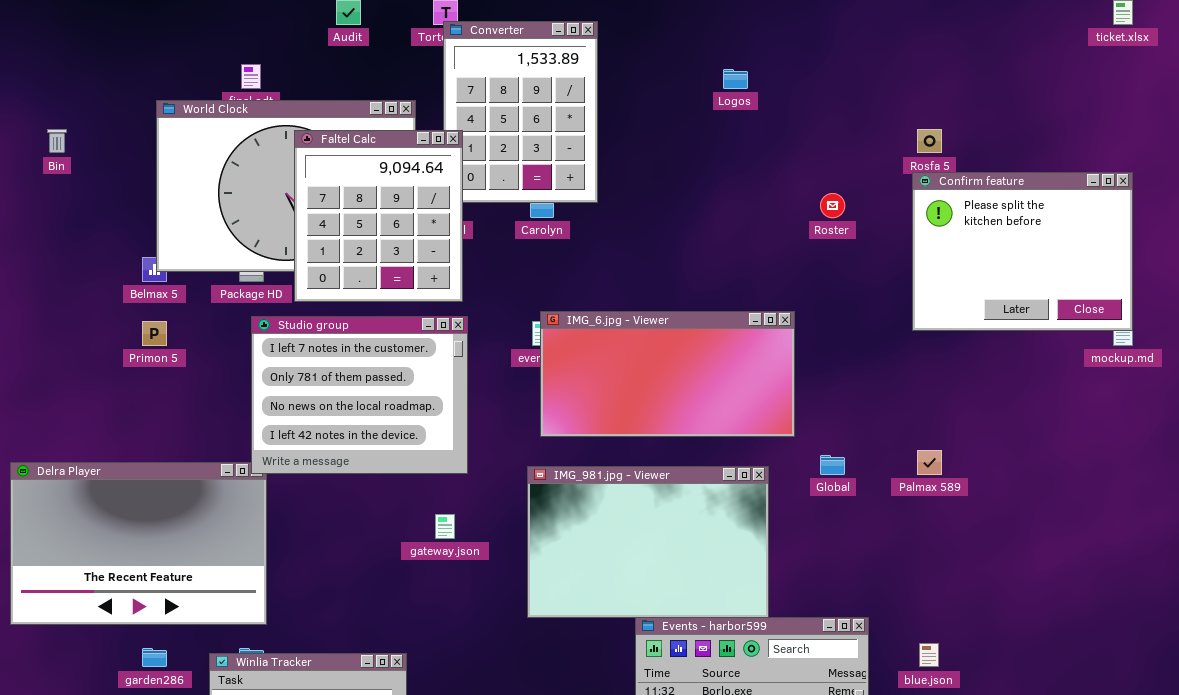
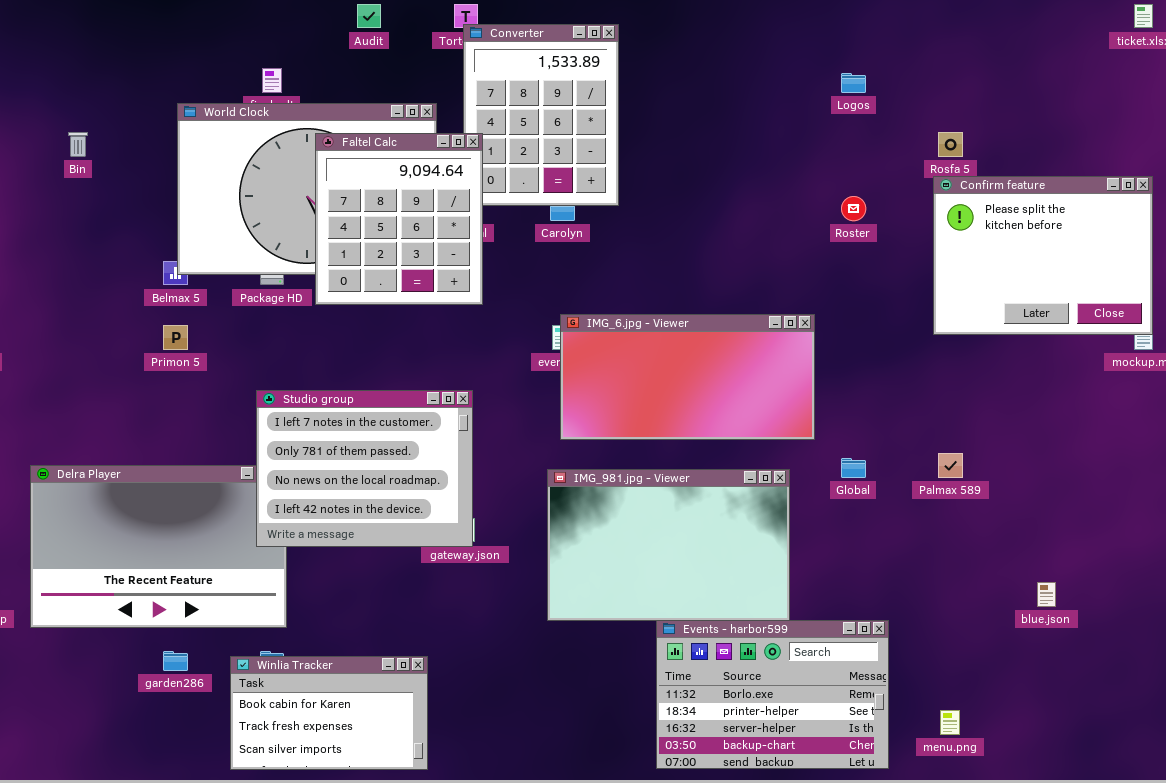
Logos: [723,69,748,89] -> [841,73,866,93], moved
Studio group: [251,316,468,474] -> [256,390,473,547], moved
blue.json: [919,643,939,667] -> [1037,582,1056,607], moved

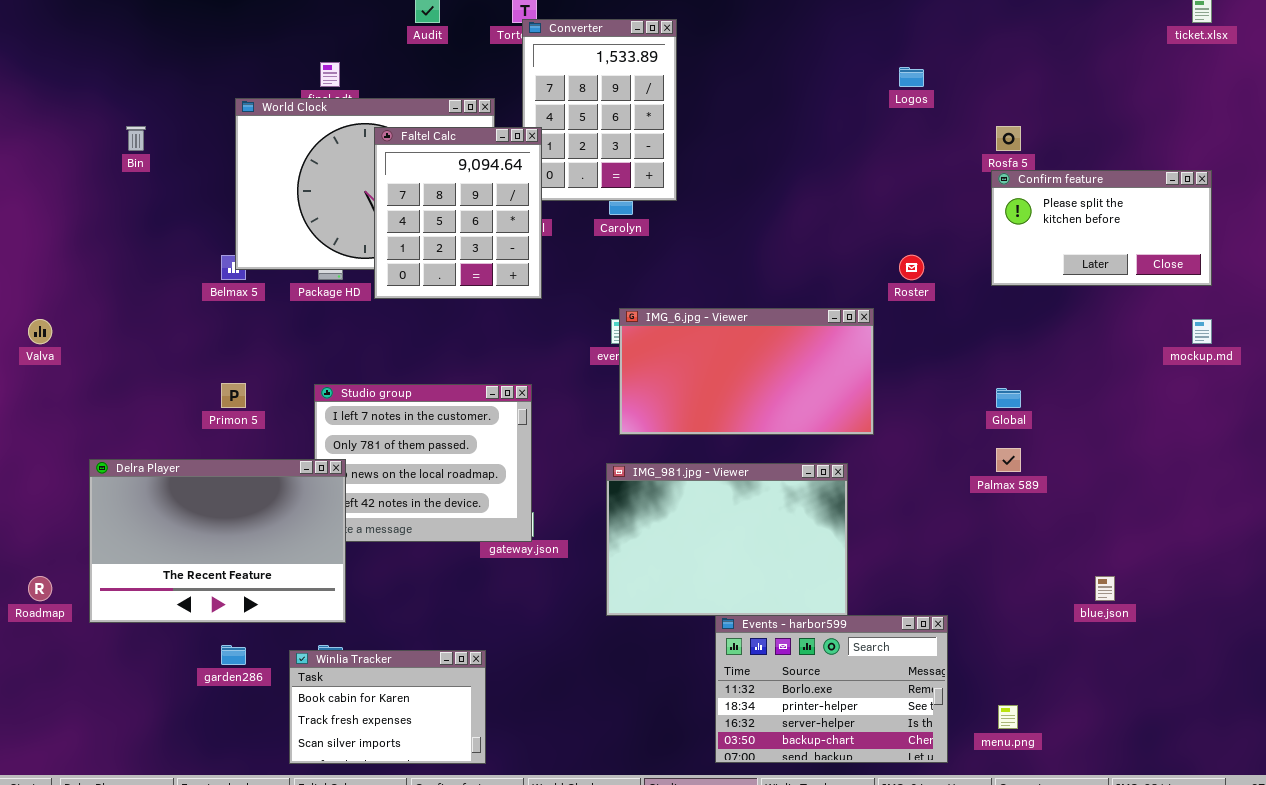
Confirm feature: [933,176,1153,335] -> [991,170,1212,286], resized
Roster: [841,196,866,221] -> [899,255,924,280], moved
Primon 5: [163,325,188,350] -> [221,383,246,408], moved
Global: [841,458,866,478] -> [996,388,1021,408], moved
Delra Player: [30,465,287,628] -> [89,459,346,623], raised

